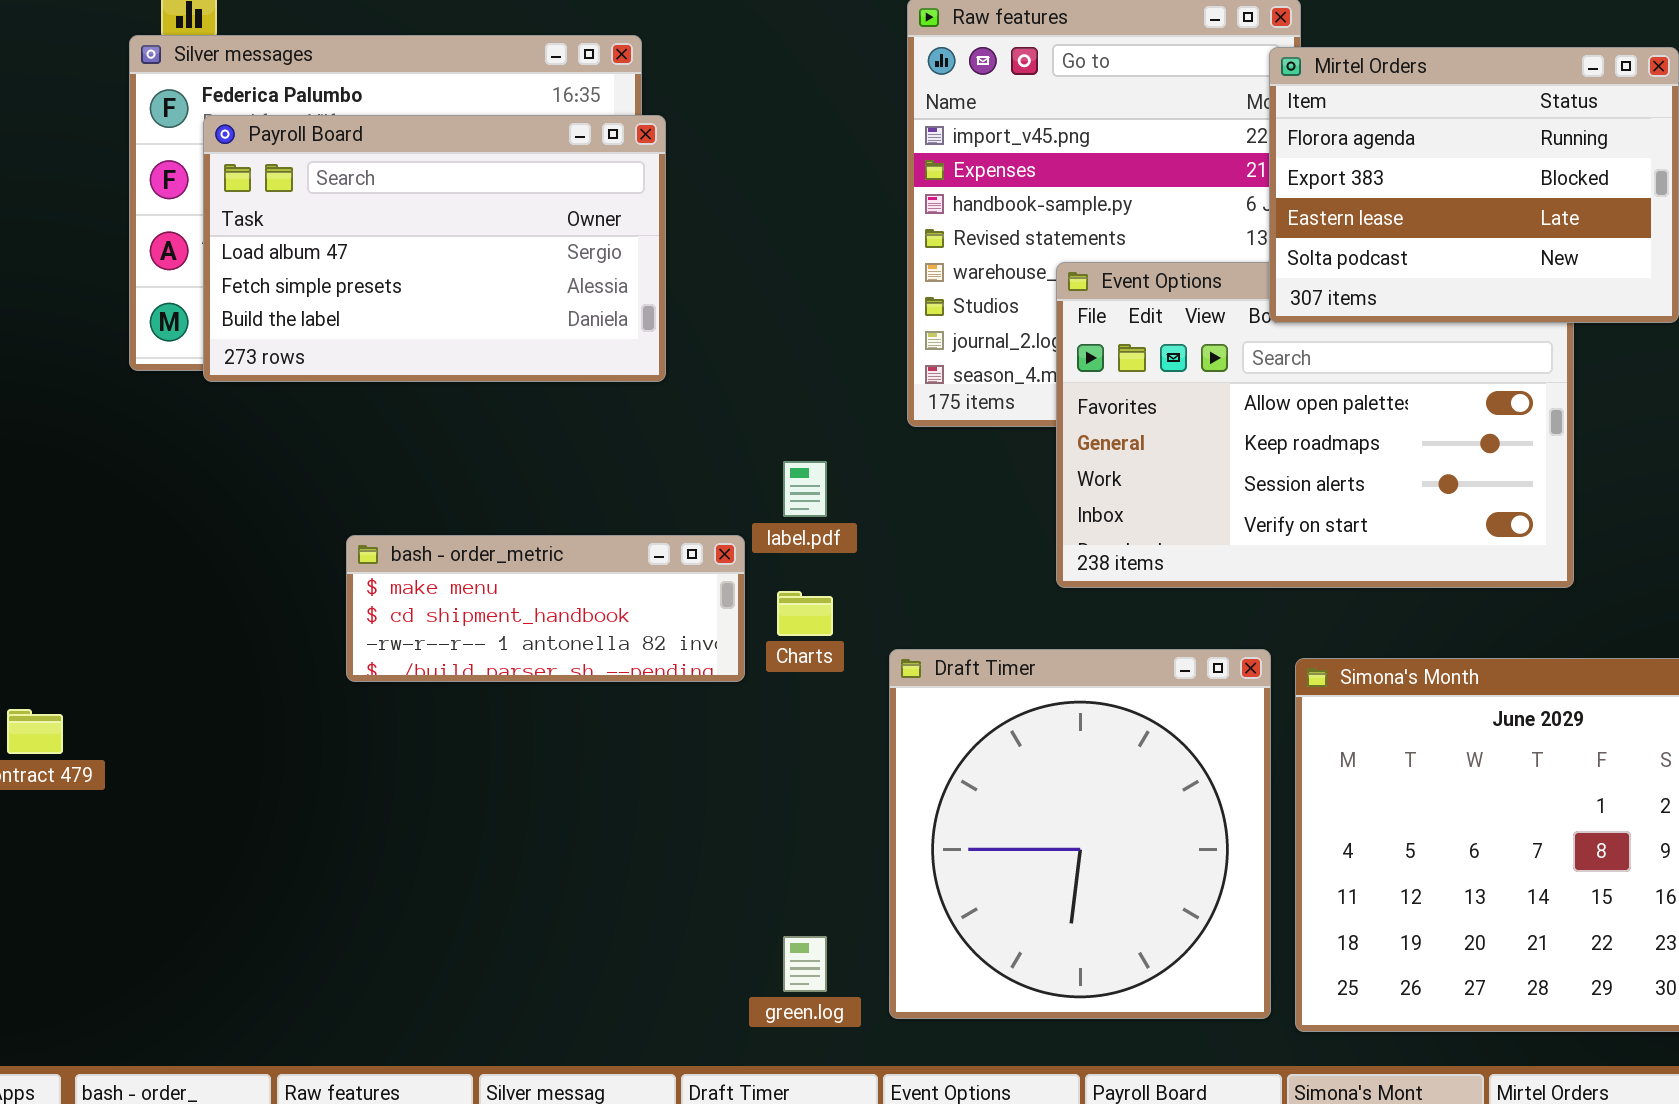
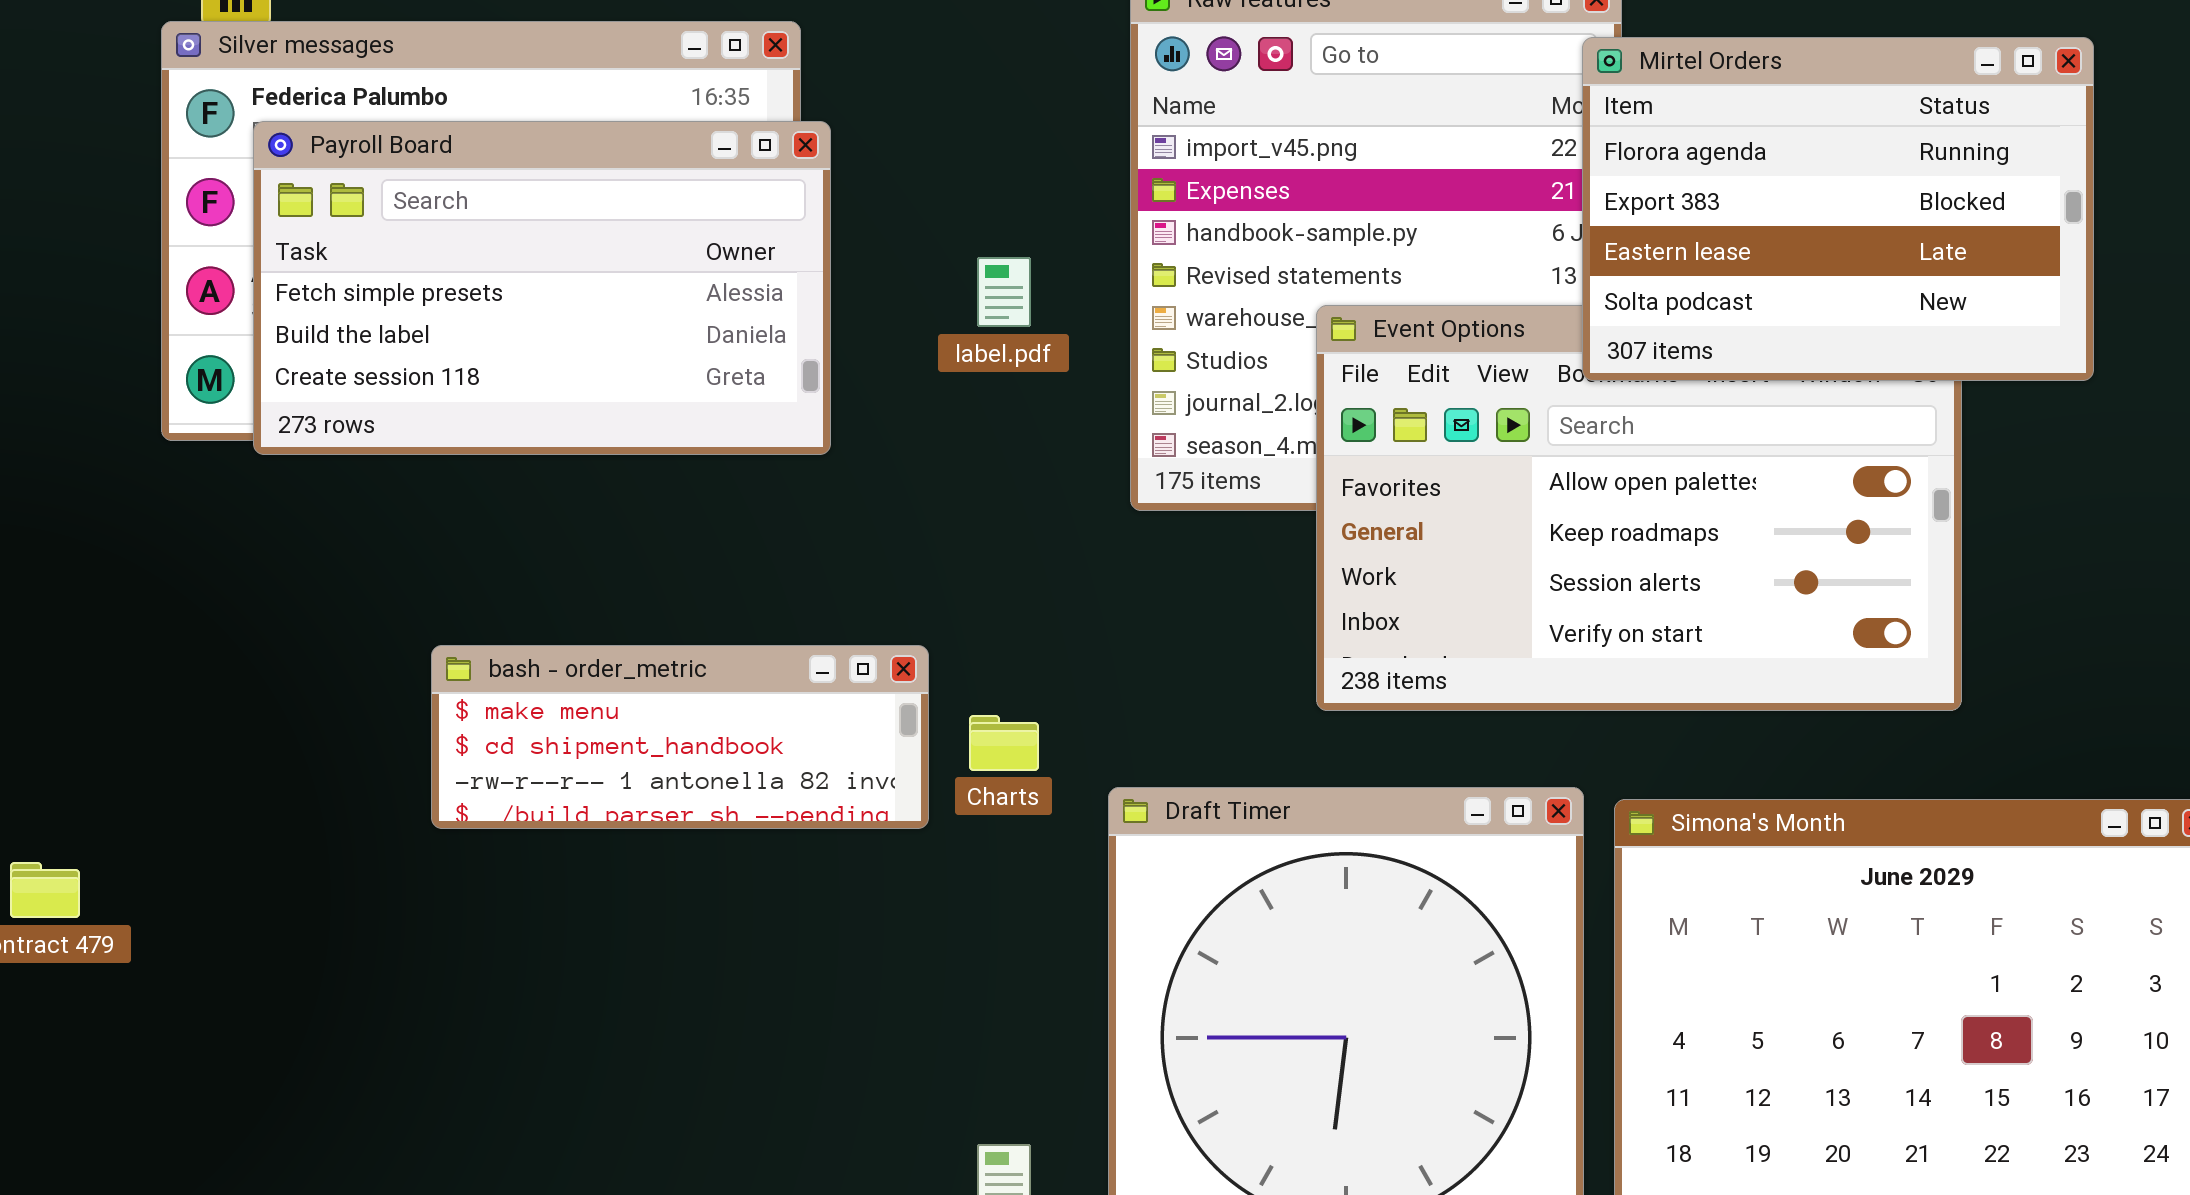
Payroll Board: [203,115,666,382] -> [253,121,831,455], scrolled down 1 row
label.pdf: [783,461,827,517] -> [977,257,1031,327], moved

